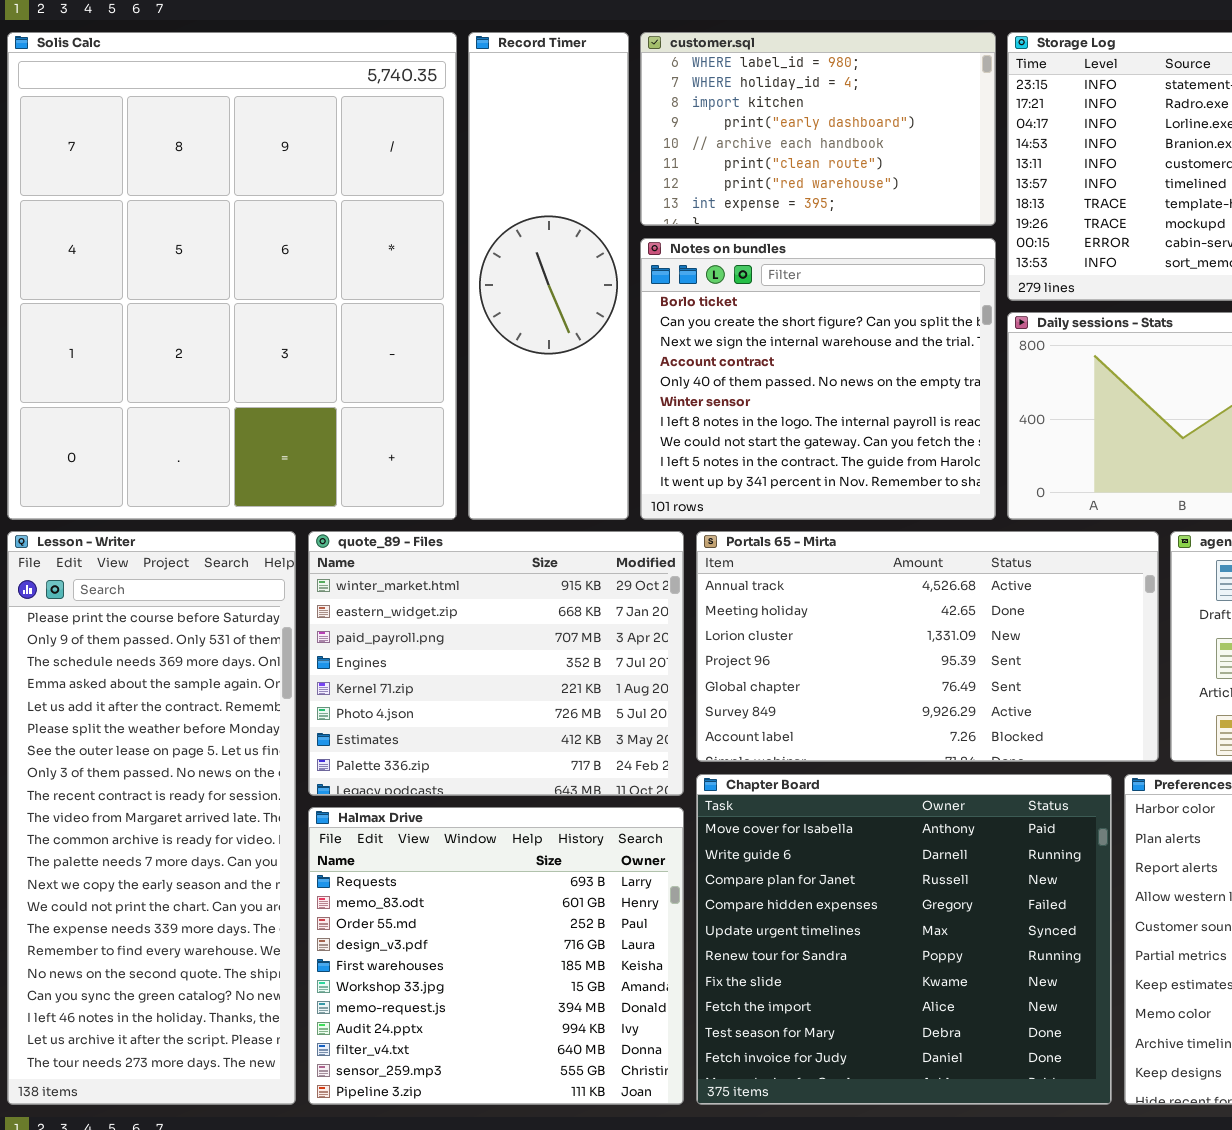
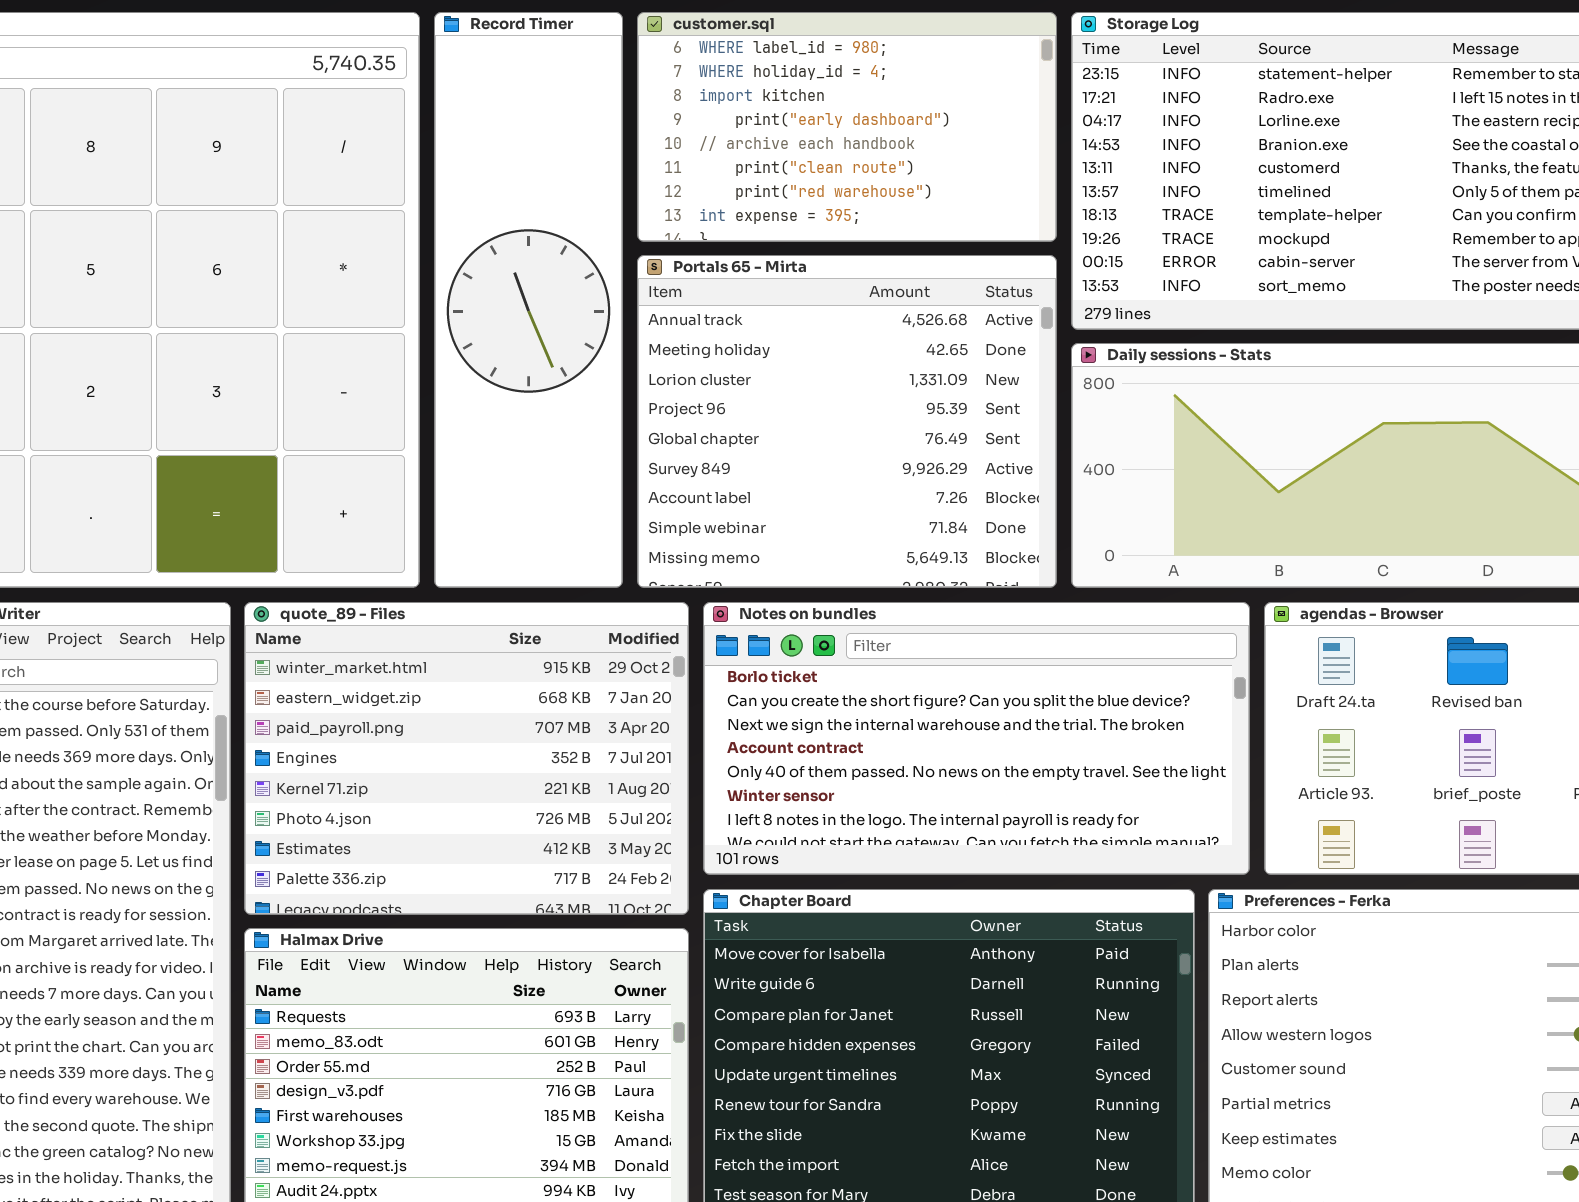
Notes on bundles: [640,238,996,520] -> [703,602,1250,875], moved, resized
Portals 65 - Mirta: [696,531,1159,762] -> [637,255,1057,588], moved, resized

